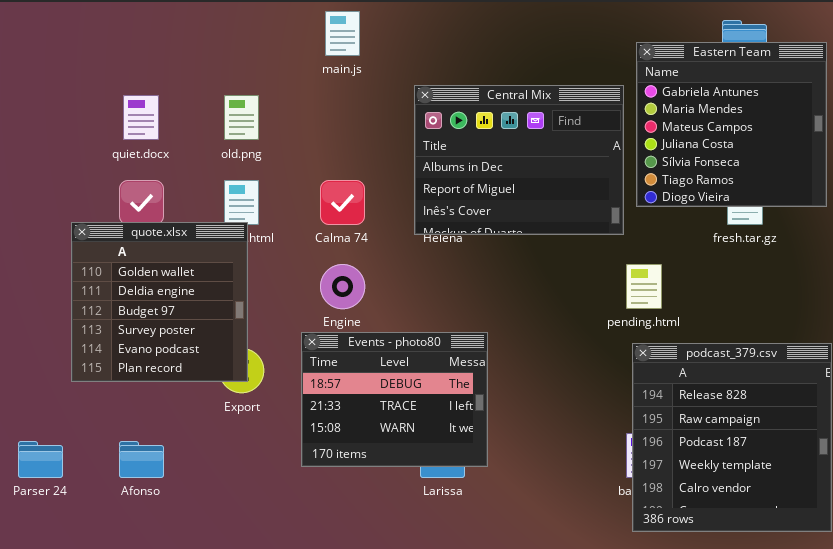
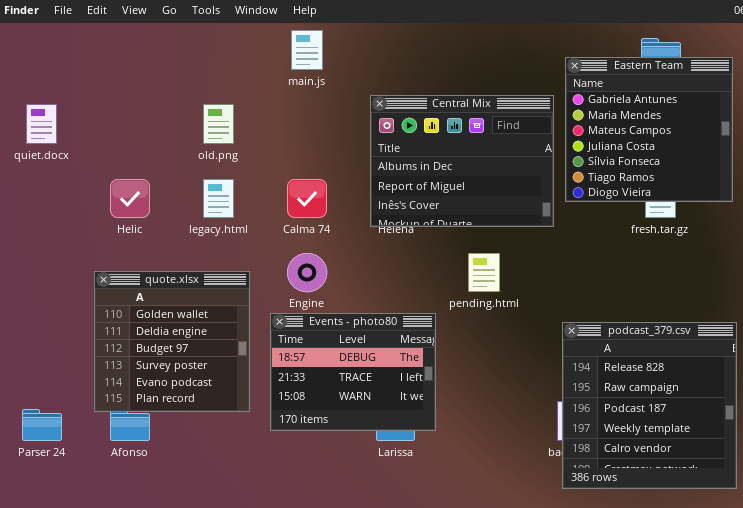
quiet.docx: [123,95,159,140] -> [26,104,57,144], moved
quote.xlsx: [71,222,248,382] -> [94,271,250,412], moved
pending.html: [626,264,662,309] -> [468,253,500,292], moved

